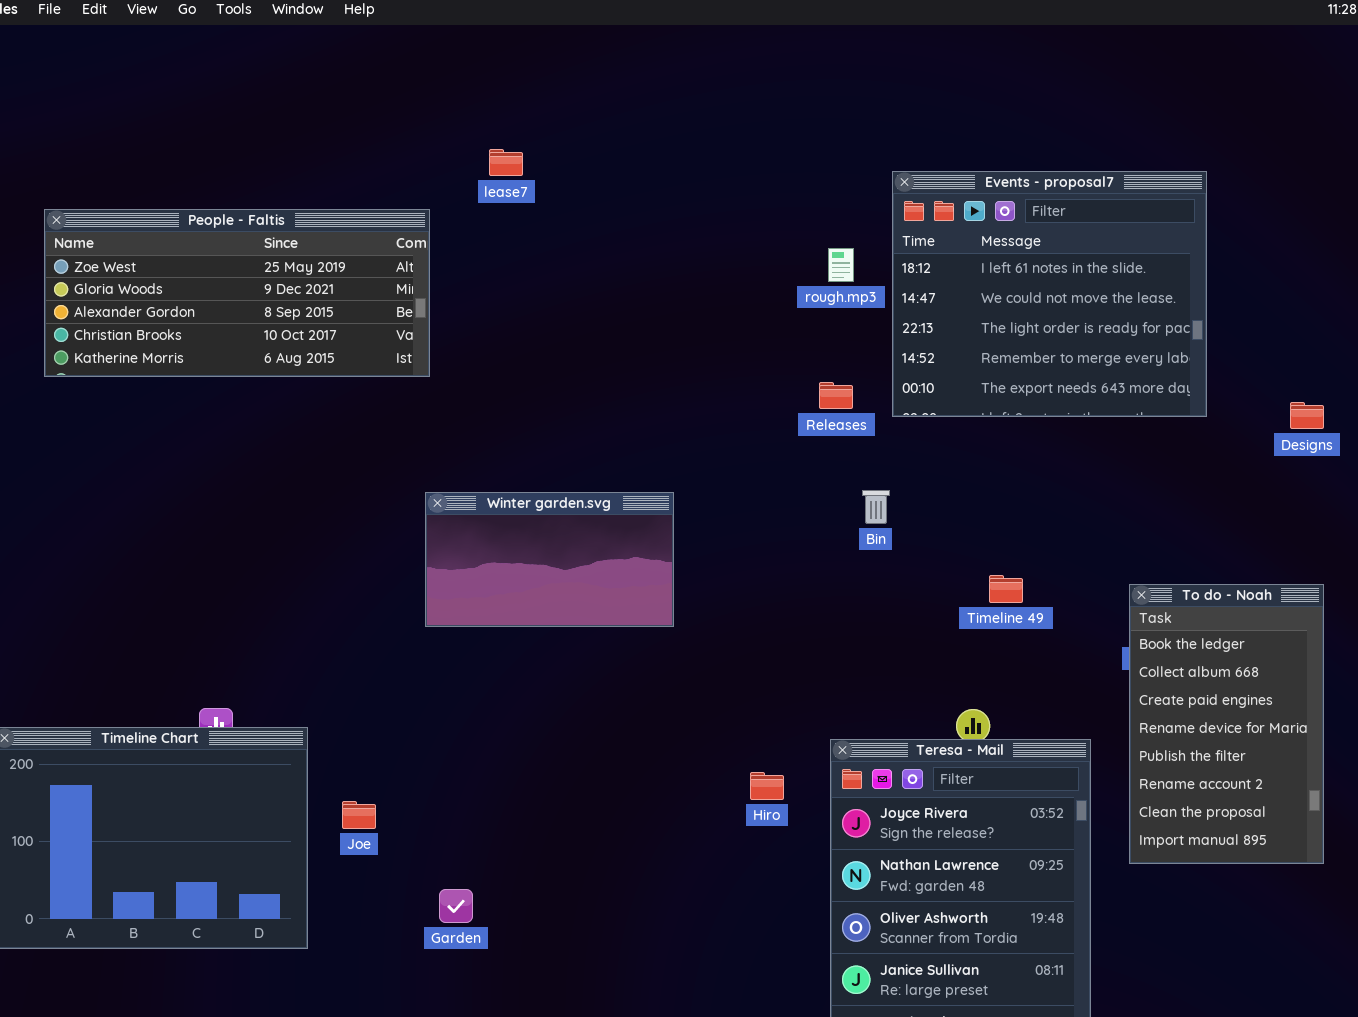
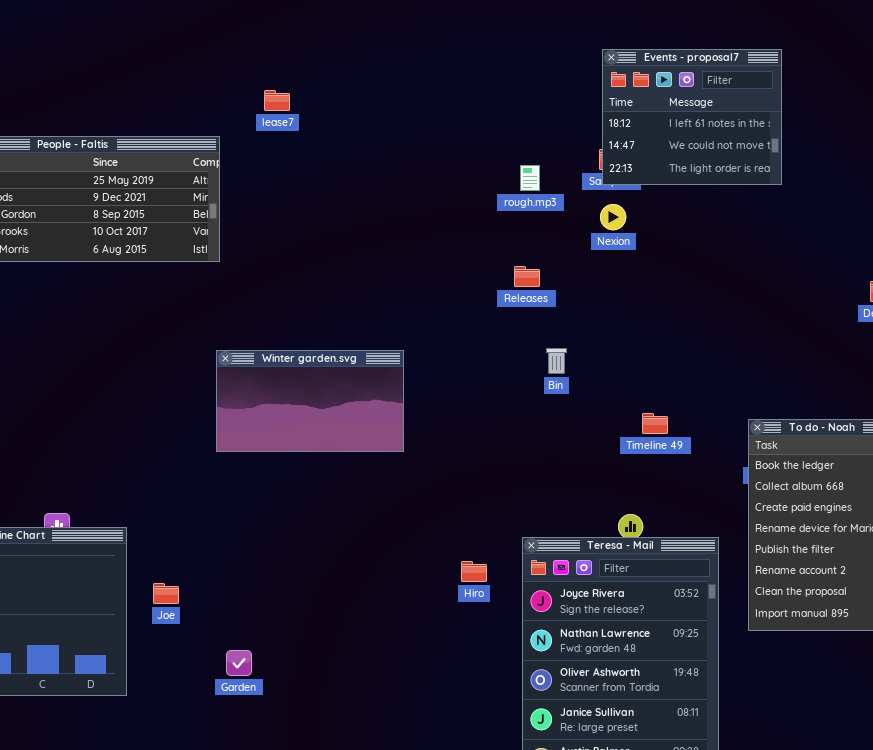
Events - proposal7: [892,171,1207,417] -> [602,49,782,185], moved, resized

